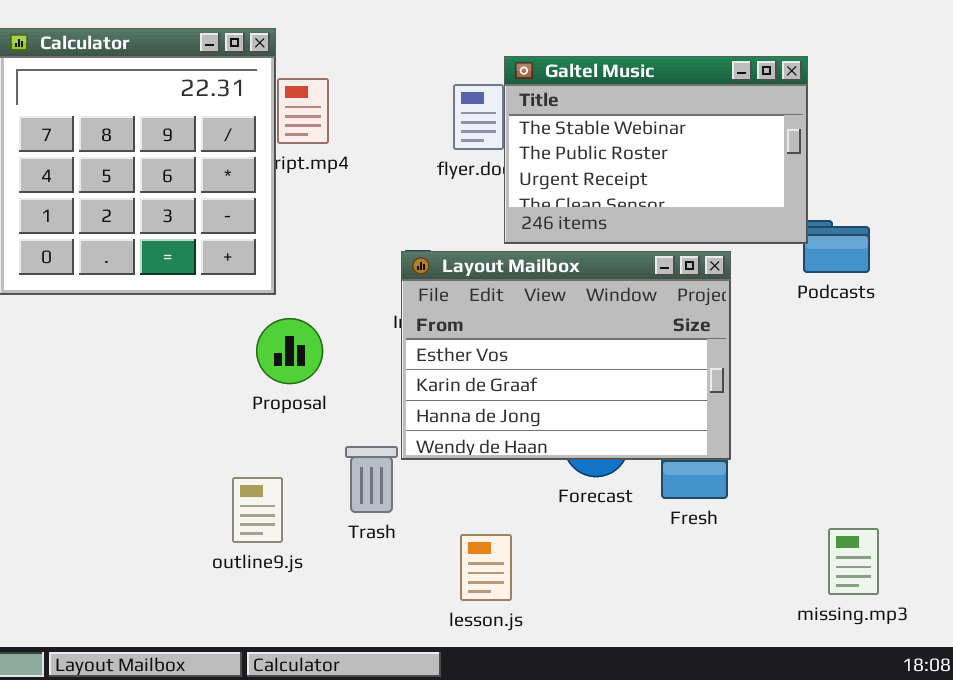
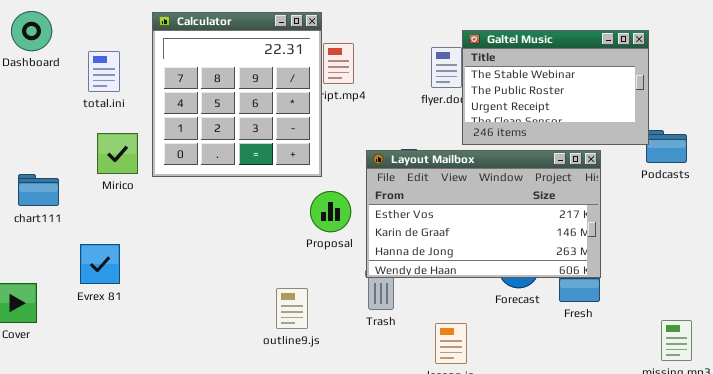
Layout Mailbox: [401,251,731,460] -> [366,150,601,278], resized
outline9.js: [232,477,283,543] -> [276,288,308,329], moved

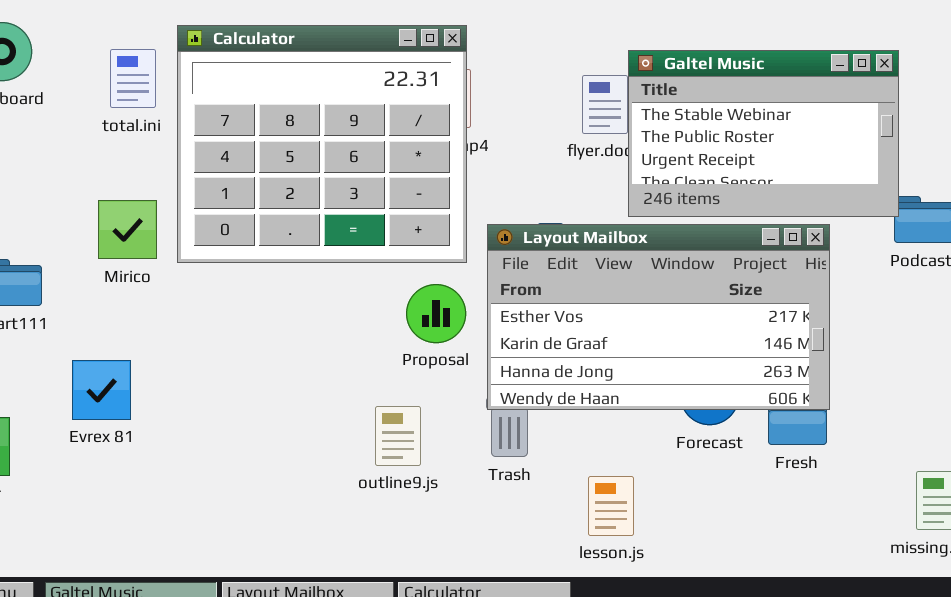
Calculator: [152,12,322,177] -> [177,25,467,263], resized
total.ini: [88,51,120,92] -> [110,49,156,108], moved
outline9.js: [276,288,308,329] -> [375,406,421,466], moved

